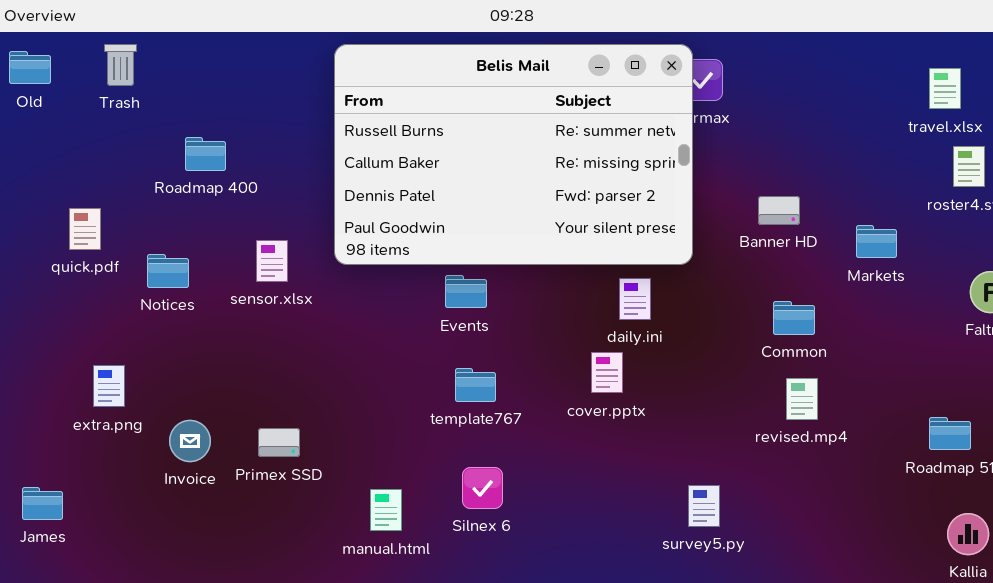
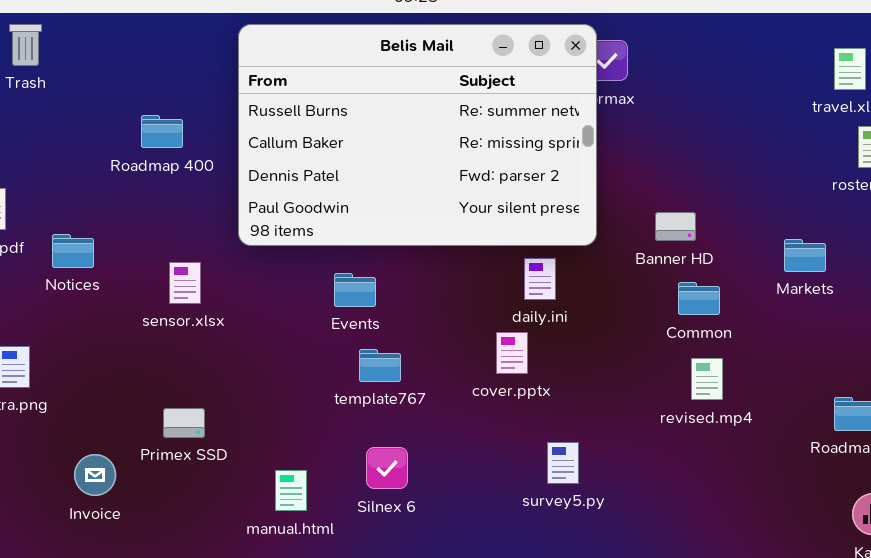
Roadmap 400: [185,137,226,171] -> [141,115,183,148], moved
Banner HD: [758,196,800,225] -> [655,212,696,241], moved
Markets: [856,225,897,258] -> [784,239,826,272], moved
sensor.xlsx: [256,240,288,282] -> [169,262,201,304], moved
Events: [445,275,487,308] -> [334,273,376,307], moved
Invoice: [169,420,211,462] -> [74,454,116,496], moved
survey5.py: [688,485,720,527] -> [547,442,579,484], moved

